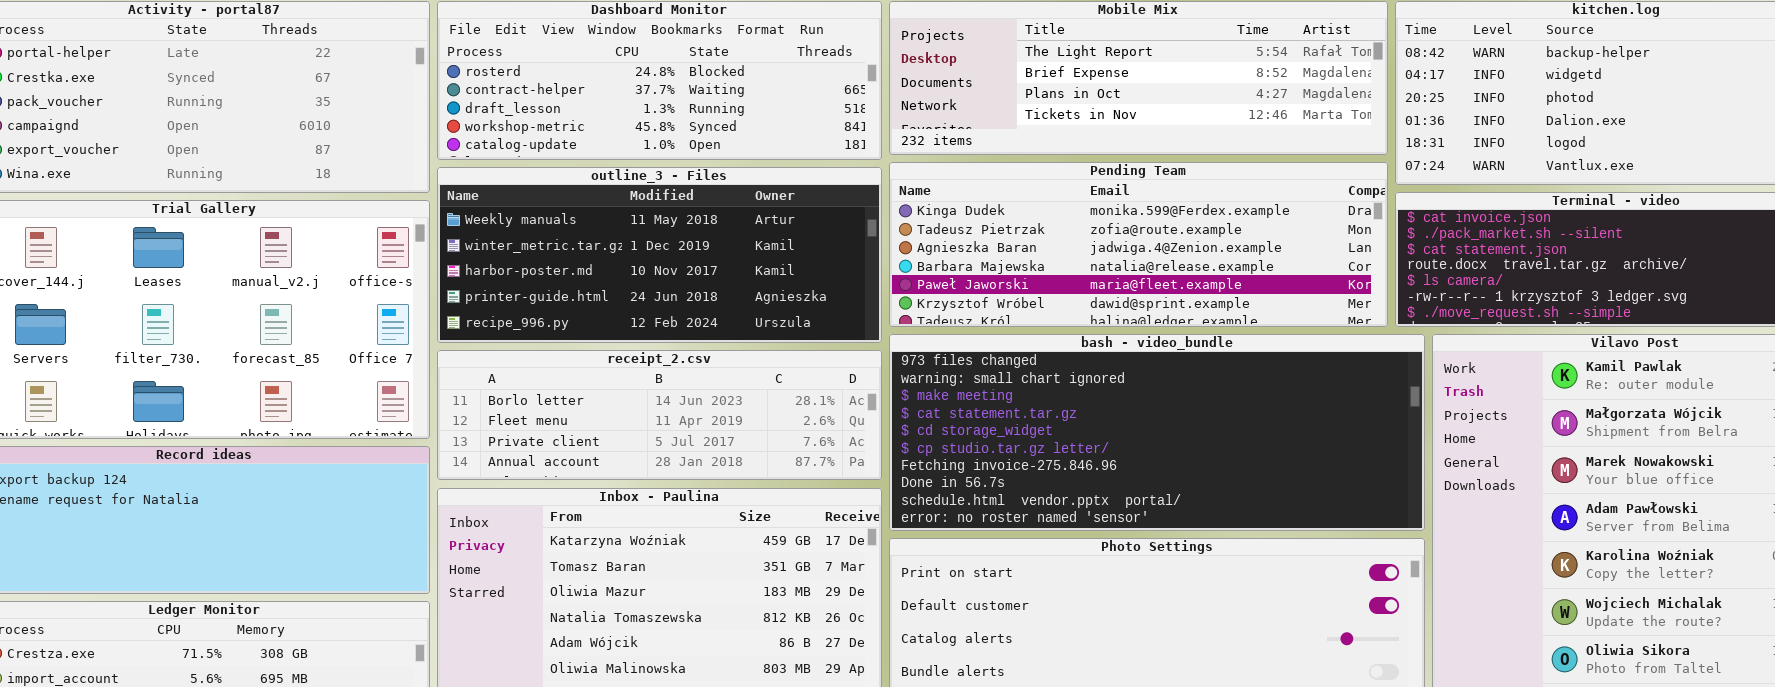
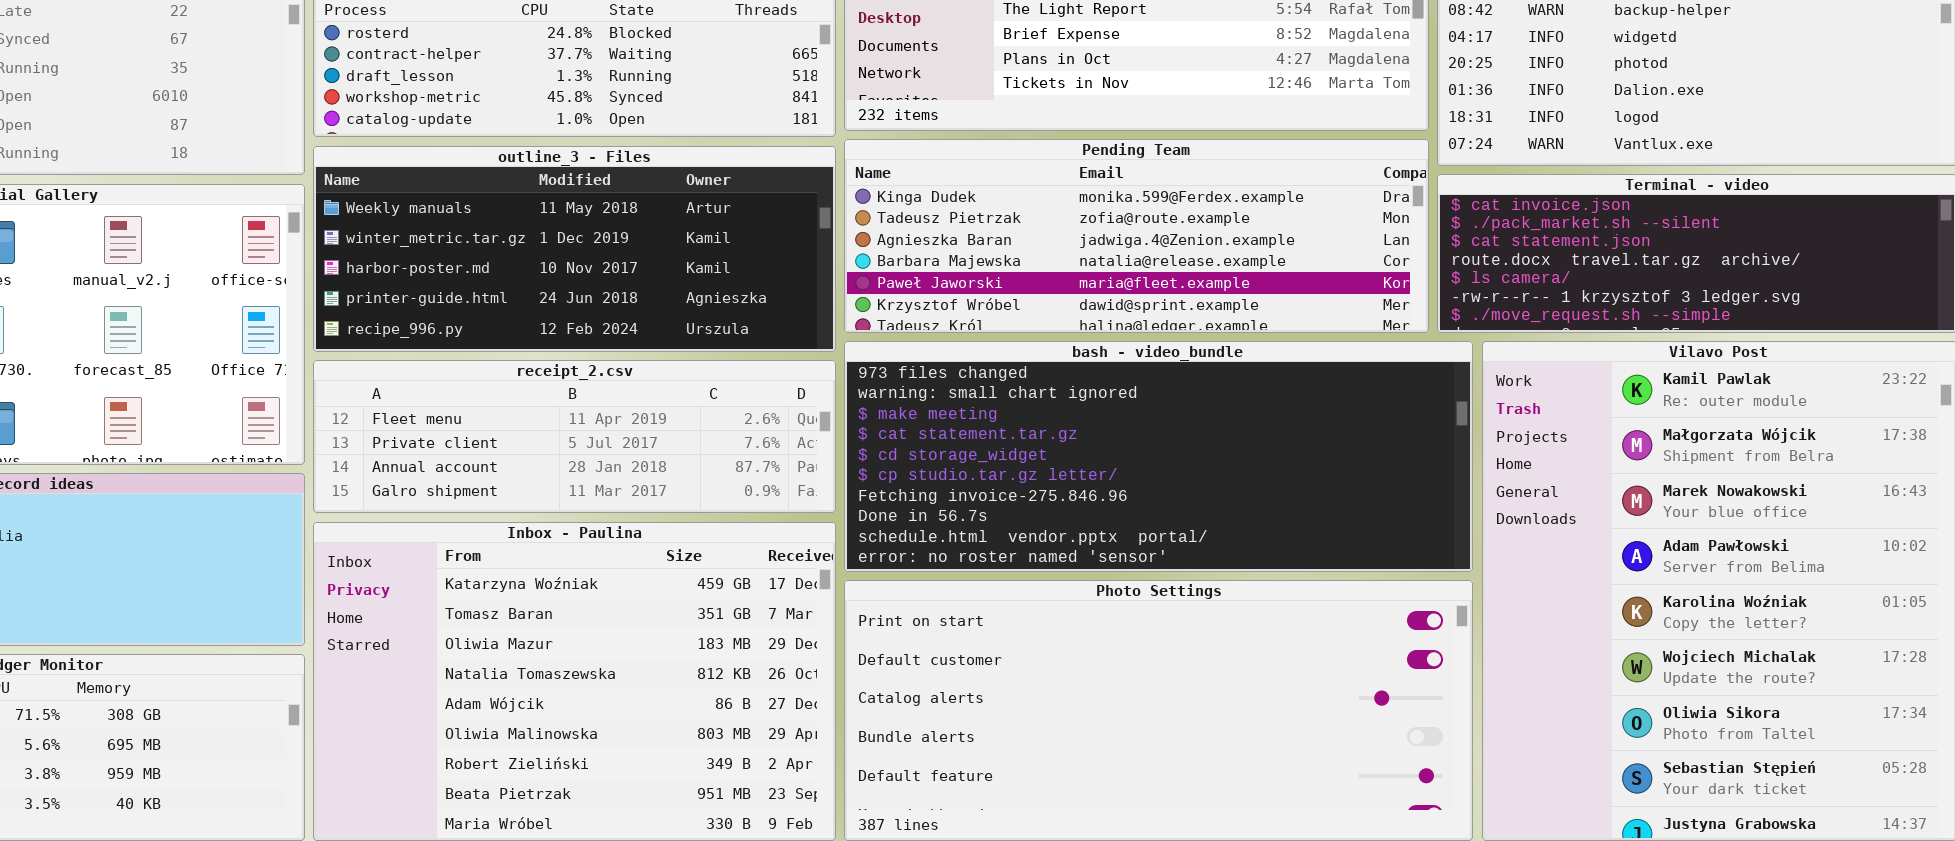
receipt_2.csv: [437,350,882,480] -> [313,360,836,513], scrolled down 1 row

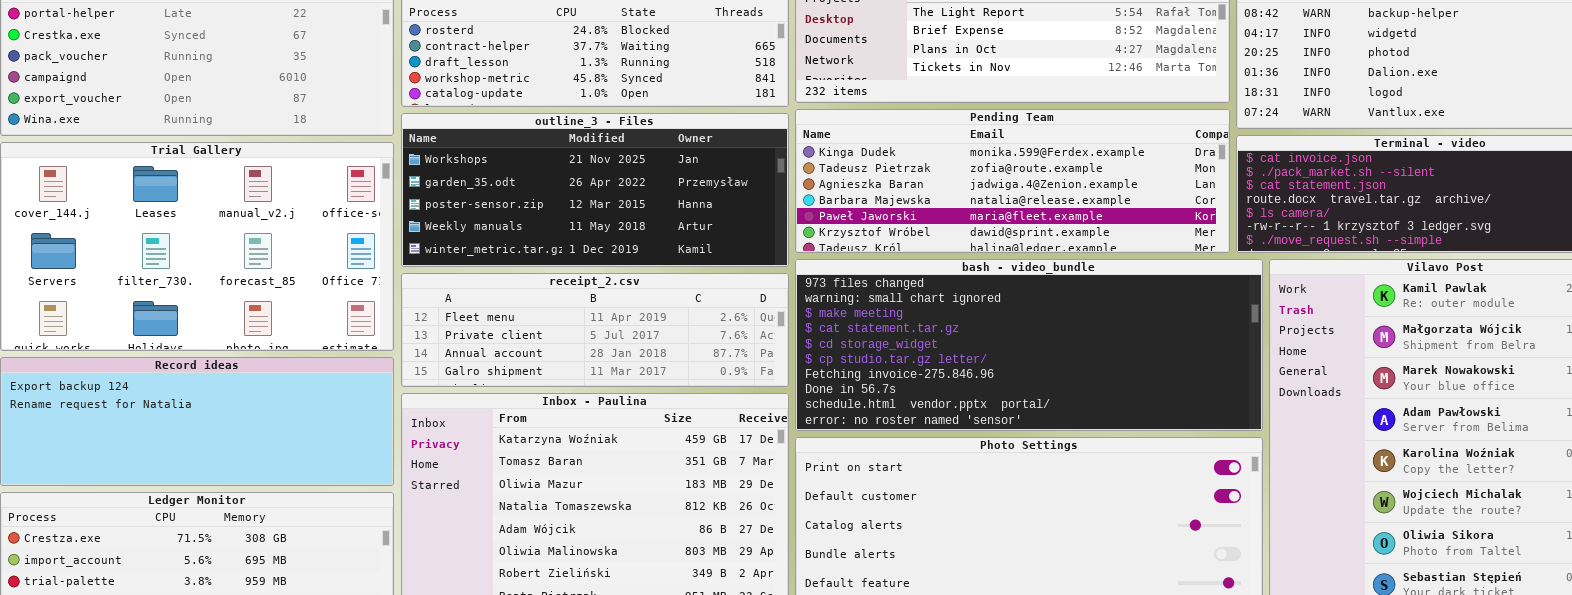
outline_3 - Files: [313,146,836,352] -> [401,113,789,267], scrolled up 3 rows

